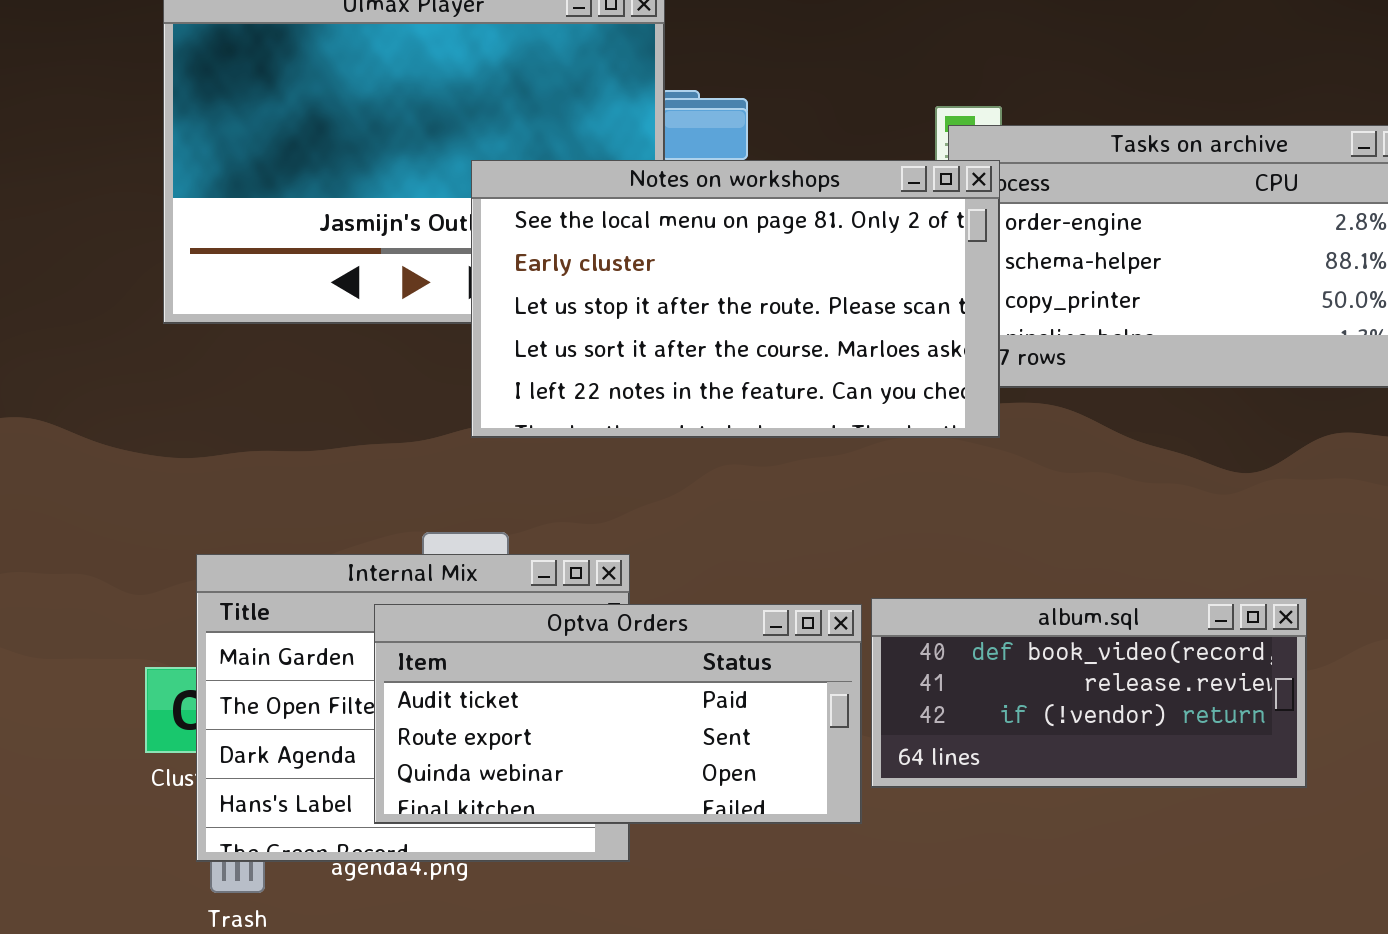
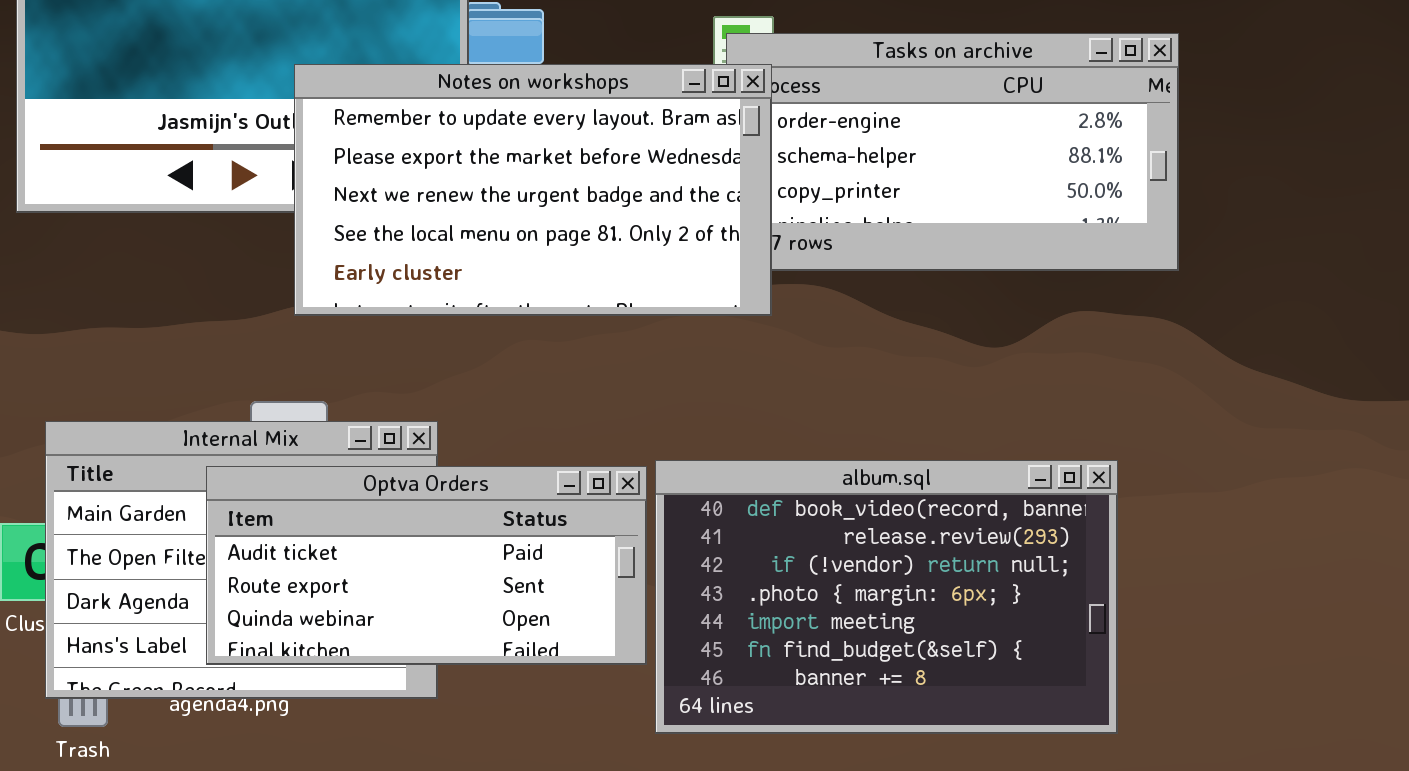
Notes on workshops: [471,160,1000,438] -> [294,64,772,316], scrolled up 3 rows
album.sql: [871,598,1307,788] -> [655,460,1118,734], resized

